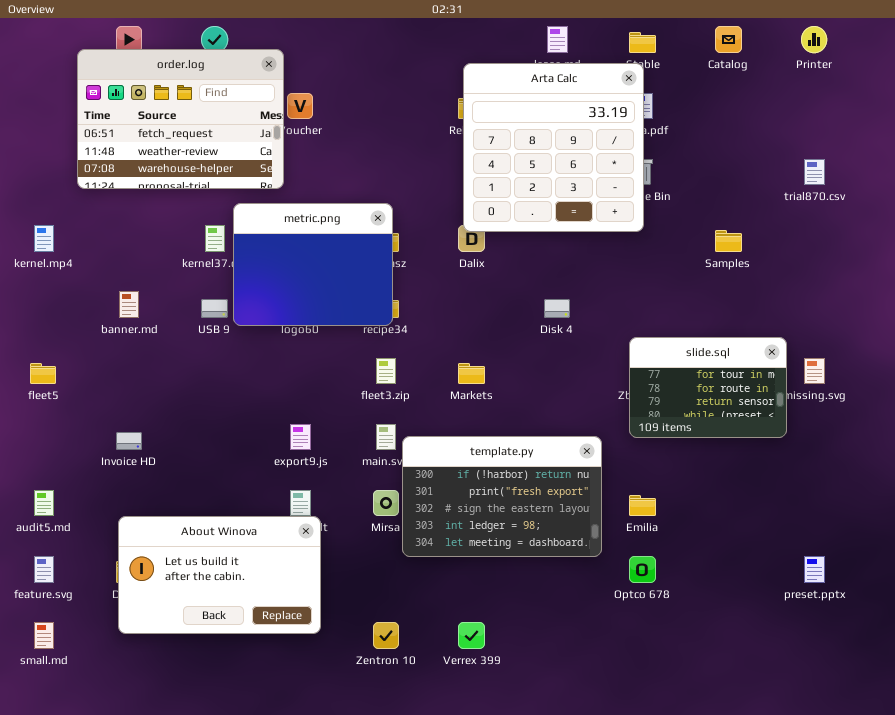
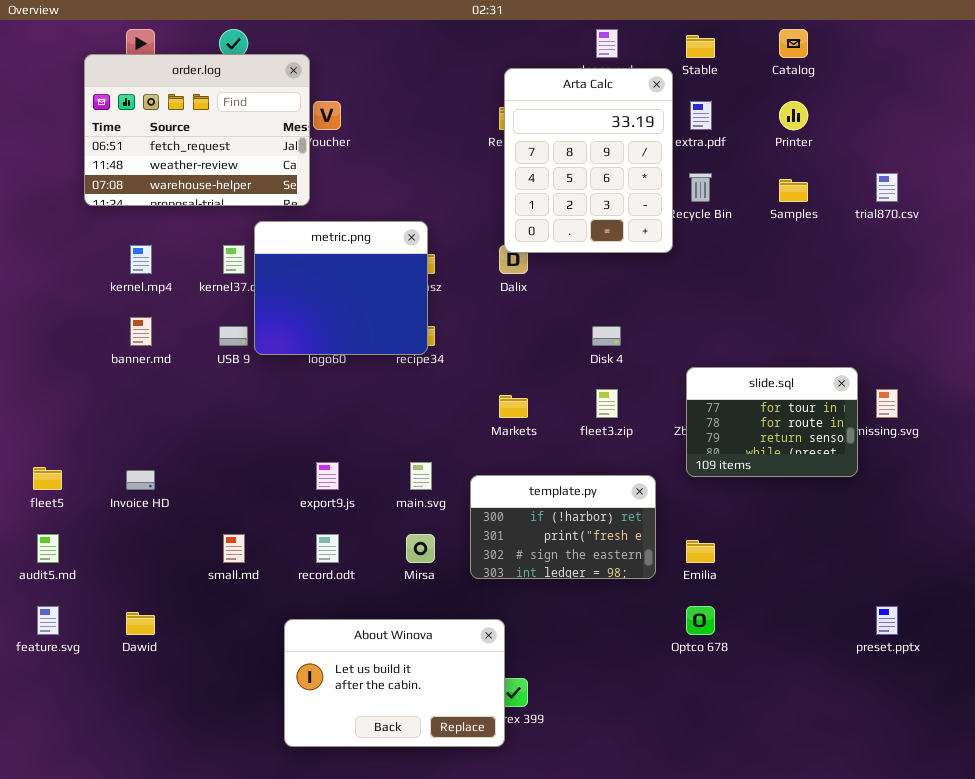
Printer: [801,26,827,53] -> [779,101,808,130], moved
Arta Calc: [463,63,644,232] -> [504,68,673,253], resized
kernel.mp4: [34,225,54,252] -> [130,245,152,274], moved
Samples: [715,230,742,252] -> [779,179,808,202], moved
fleet3.zip: [376,358,396,384] -> [596,389,618,418], moved
fleet5: [30,363,56,384] -> [33,467,62,490], moved
template.py: [402,436,602,557] -> [470,475,656,579], resized
About Winova: [118,516,321,634] -> [284,619,505,747], moved
small.md: [34,622,54,649] -> [223,534,245,563], moved

